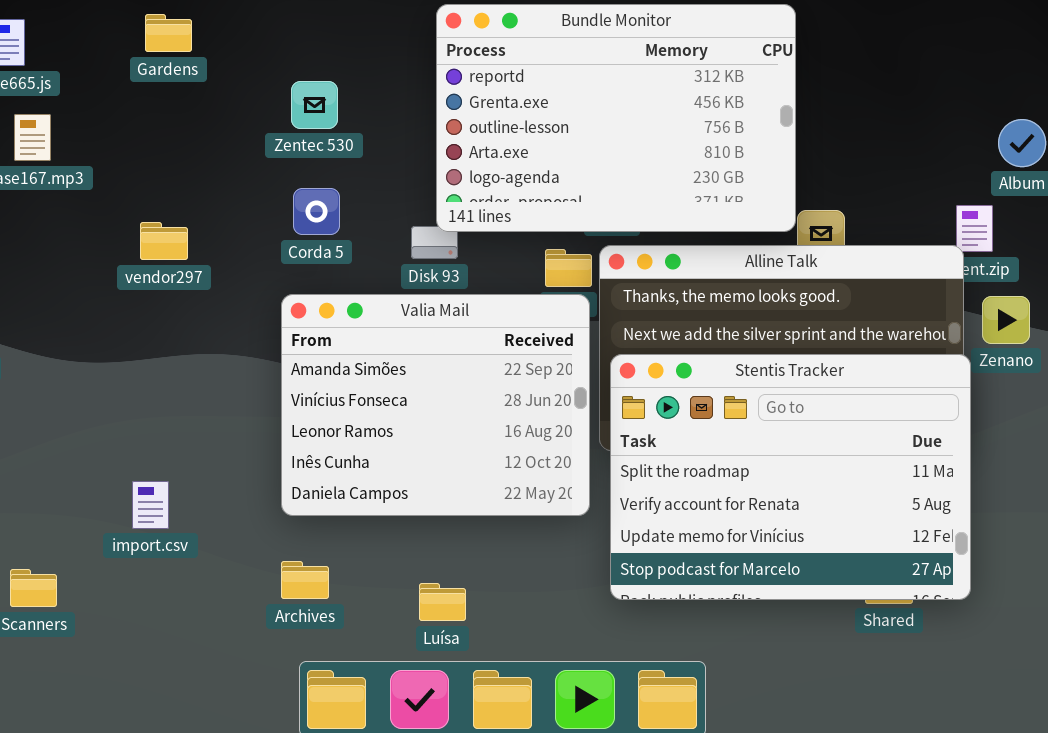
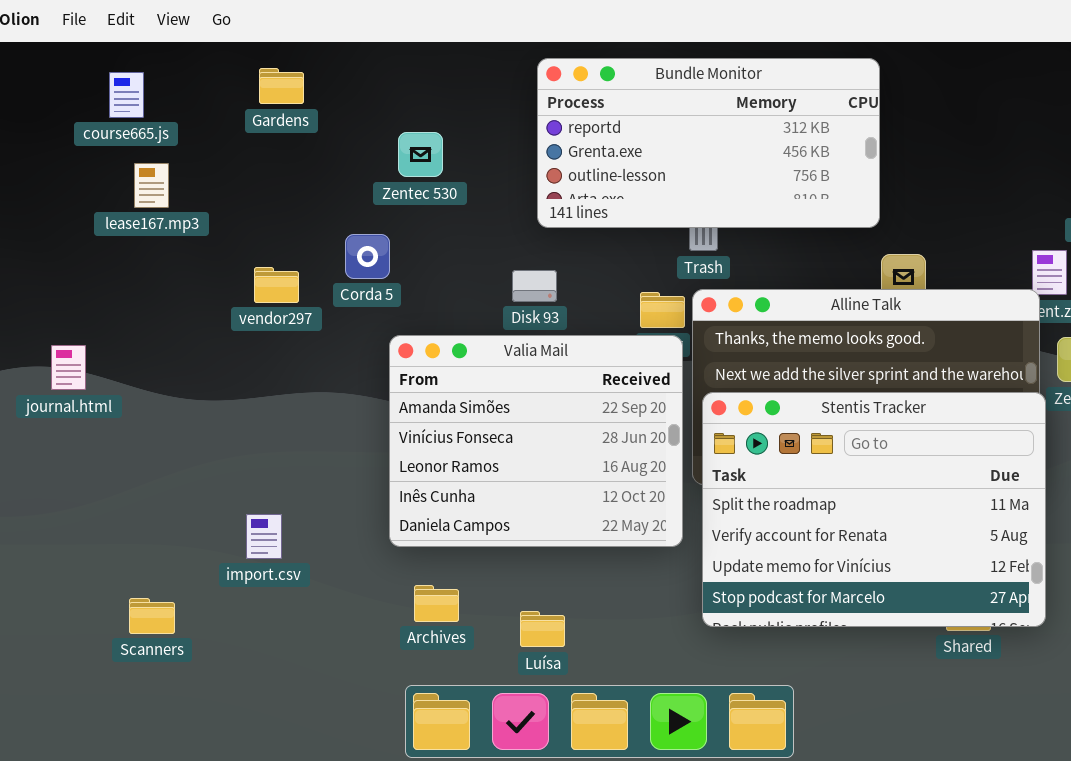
Bundle Monitor: [436,4,796,232] -> [537,58,880,228], resized
Corda 5: [293,188,340,235] -> [345,234,390,279], moved
Archives: [281,561,329,599] -> [414,585,459,622], moved

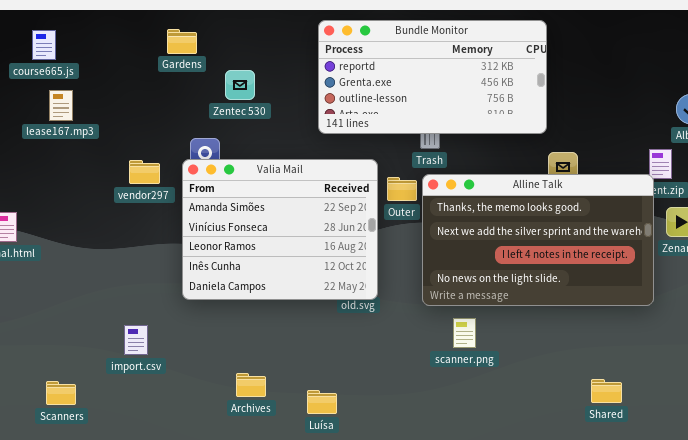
Gardens: [259,68,304,104] -> [167,29,197,54], moved
Valia Mail: [389,335,683,547] -> [182,159,378,300], moved
Stentis Tracker: [702,392,1046,627] -> none, closed

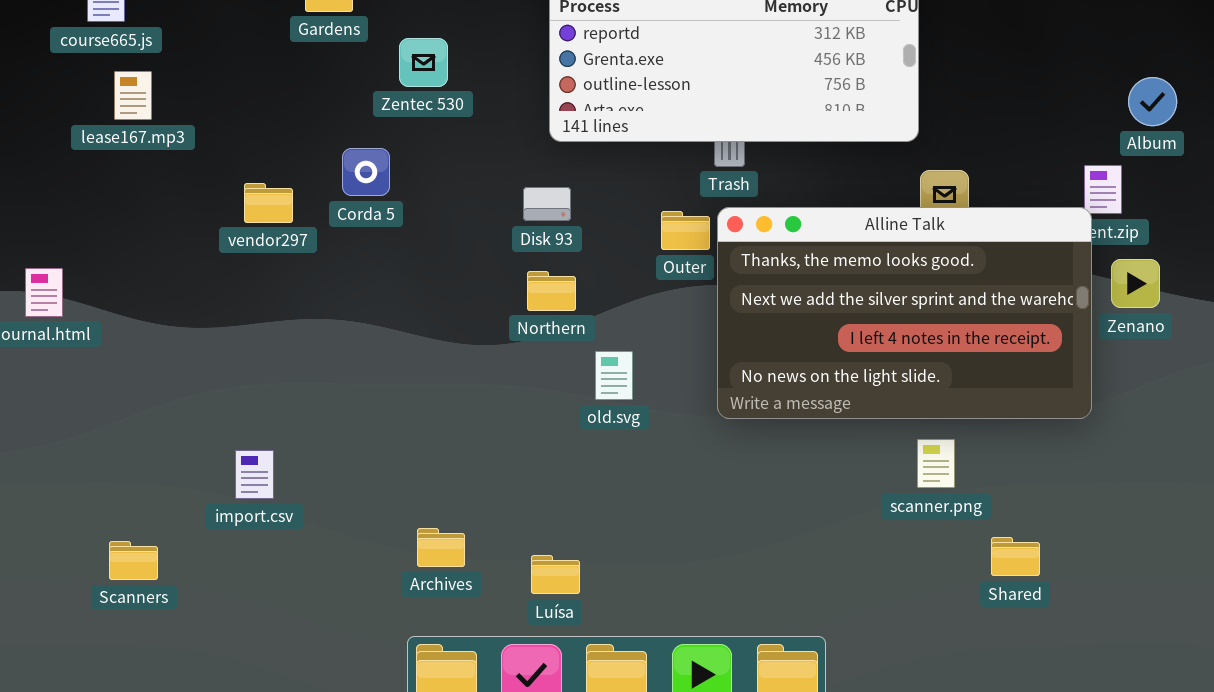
Valia Mail: [182,159,378,300] -> none, closed
scanner.png: [453,318,476,348] -> [917,439,955,488], moved

